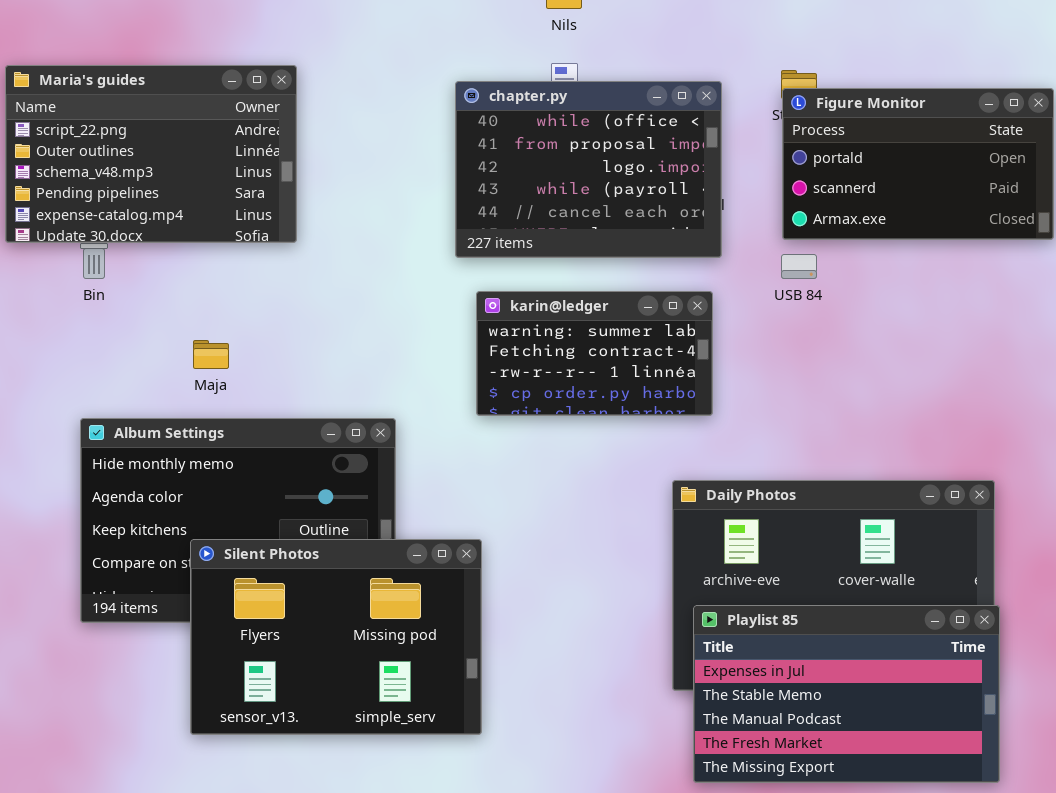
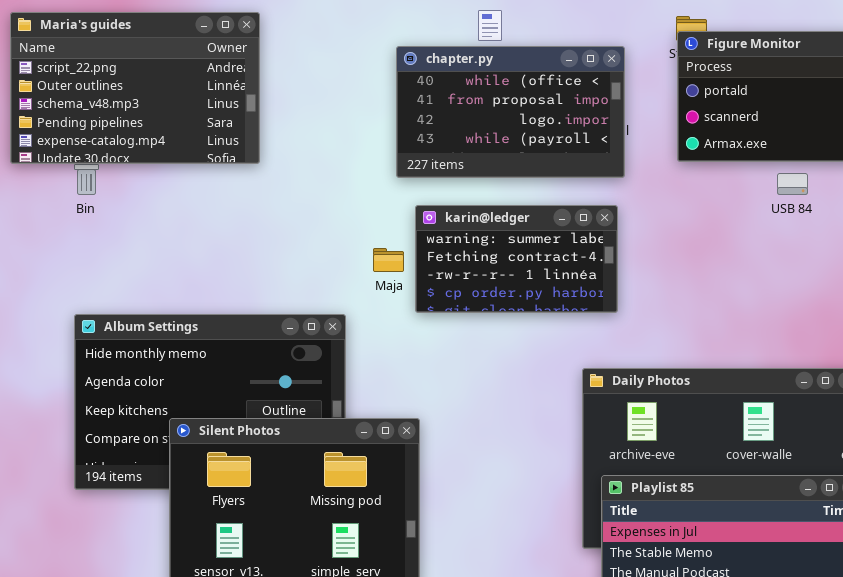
chapter.py: [455,81,722,258] -> [396,46,625,178], resized
USB 84: [781,254,817,279] -> [777,173,808,195], moved
Maja: [193,340,229,369] -> [373,248,404,272], moved

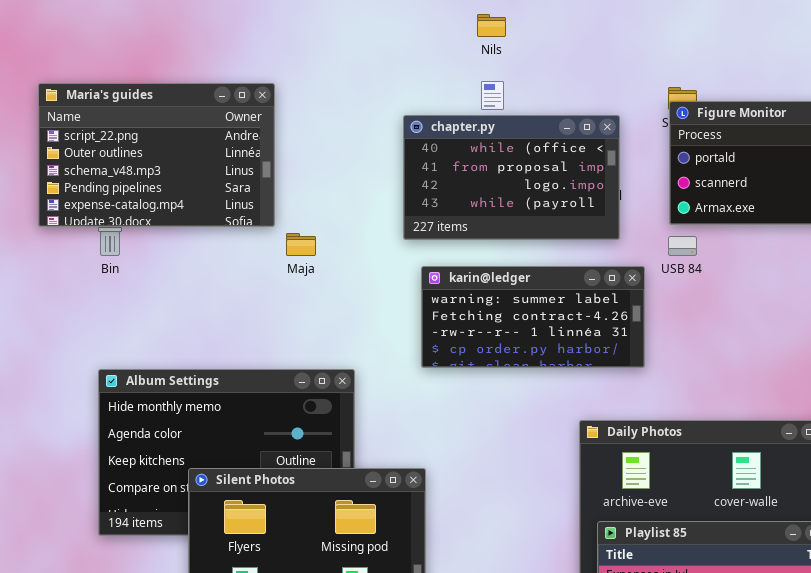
USB 84: [777,173,808,195] -> [668,236,697,256], moved
karin@ledger: [415,205,618,313] -> [421,266,645,368], resized
Maja: [373,248,404,272] -> [286,233,316,256], moved

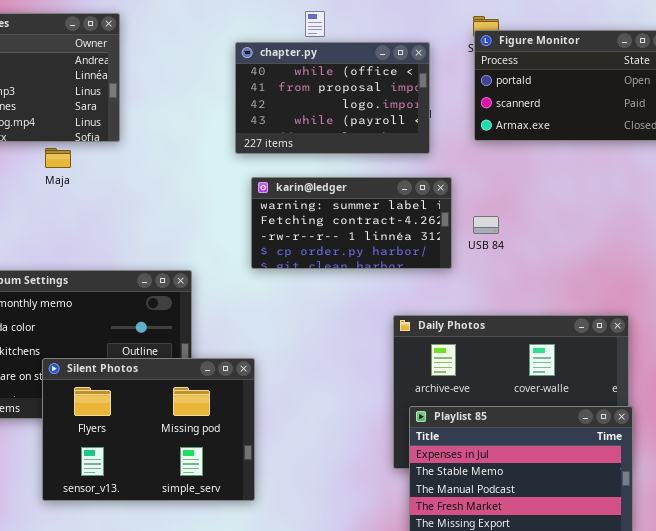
Maja: [286,233,316,256] -> [45,148,71,168], moved
USB 84: [668,236,697,256] -> [473,216,499,234], moved

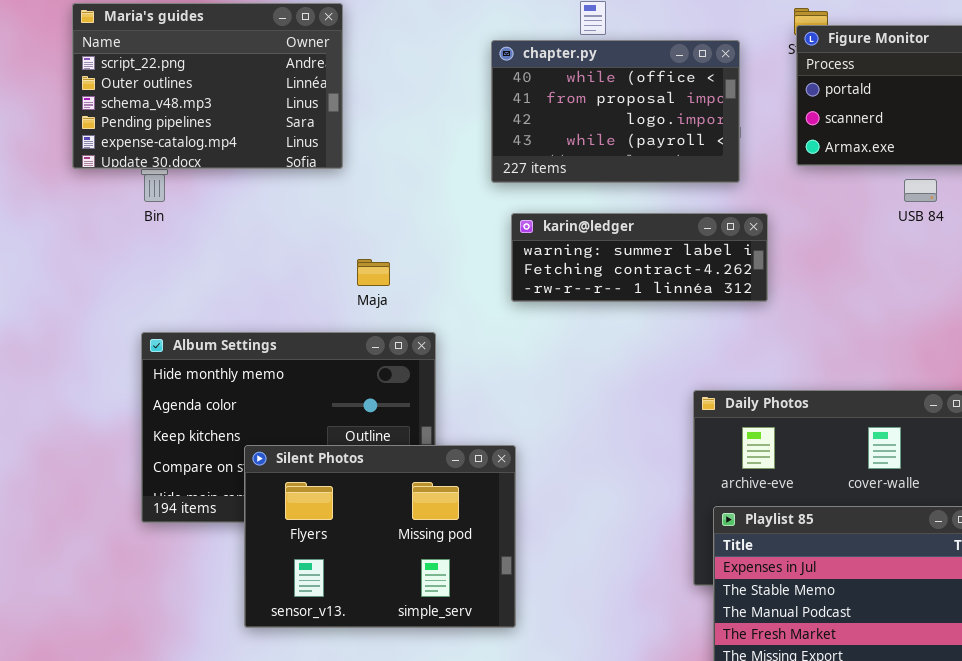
Maja: [45,148,71,168] -> [357,259,390,286], moved
karin@ledger: [251,177,452,269] -> [511,213,768,302], resized
USB 84: [473,216,499,234] -> [904,179,937,202], moved

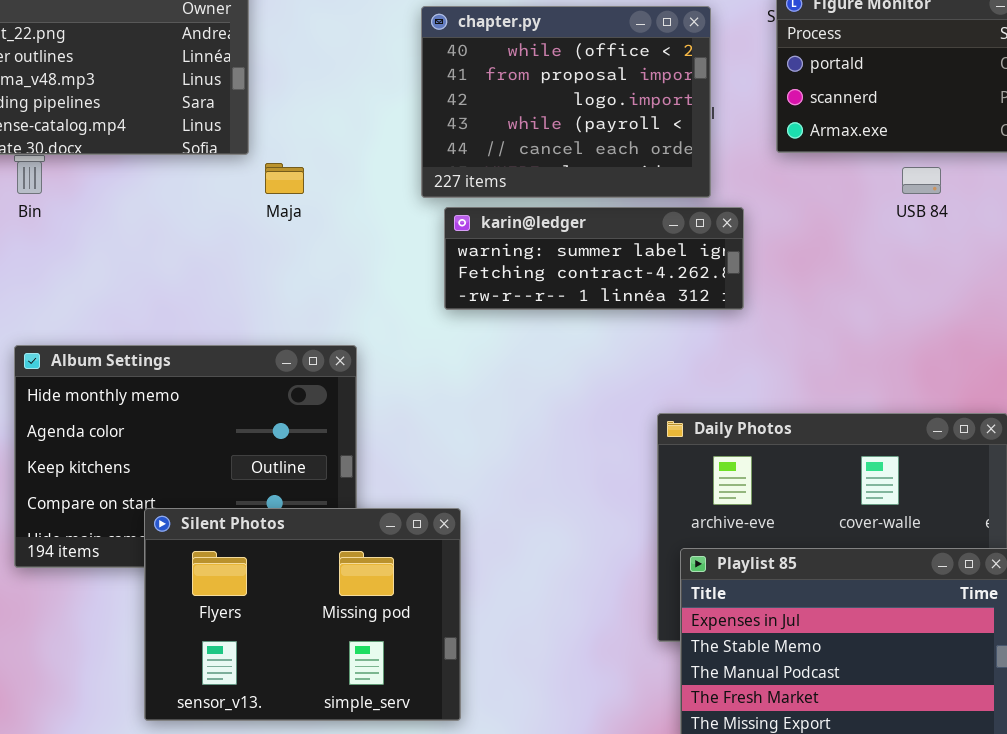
chapter.py: [491,40,740,183] -> [421,6,711,198], resized
Maja: [357,259,390,286] -> [265,163,304,194], moved
Silent Photos: [244,445,516,628] -> [144,508,461,721], moved

